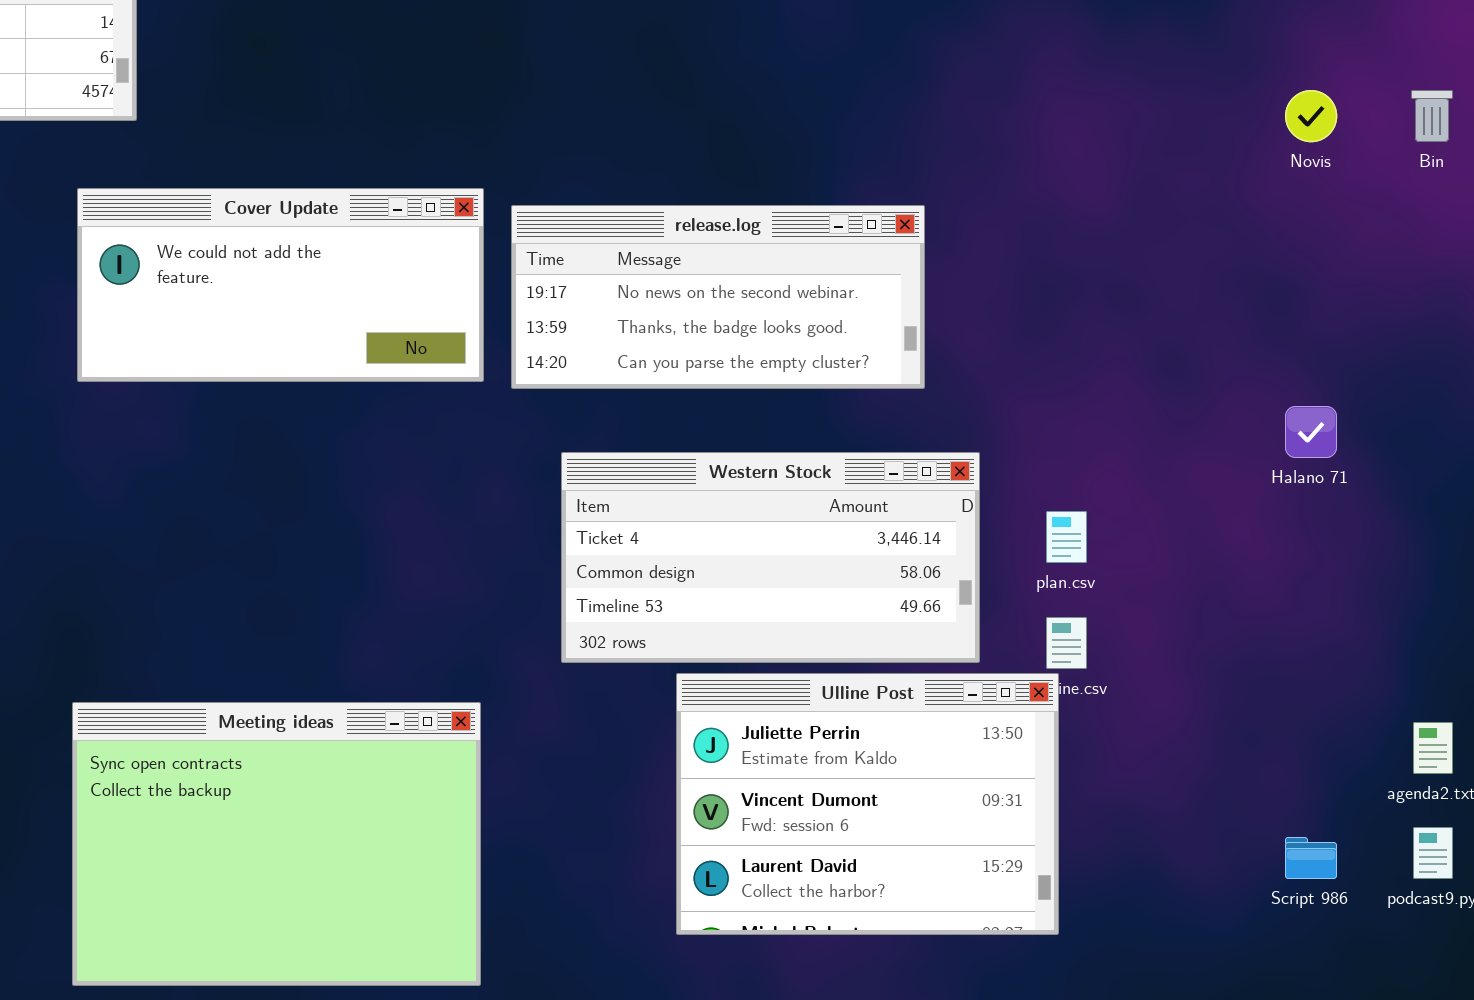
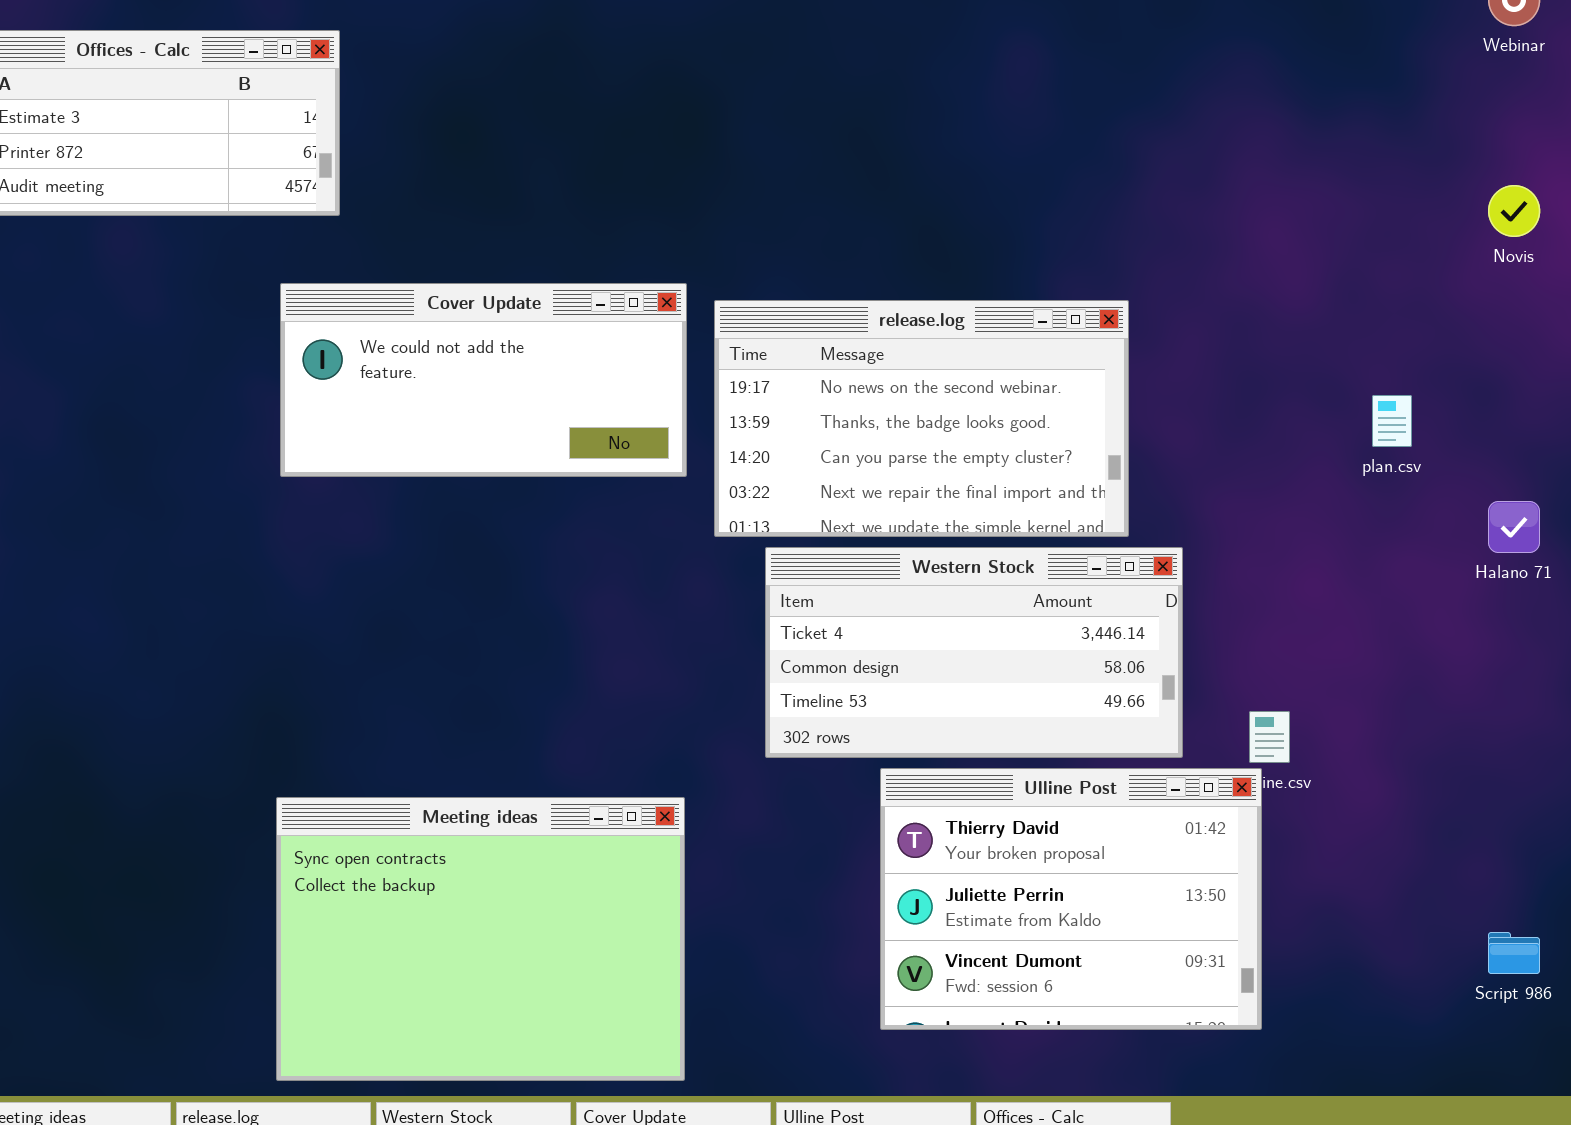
release.log: [511,205,925,389] -> [714,300,1129,537], resized
plan.csv: [1046,511,1087,563] -> [1372,395,1412,447], moved
Ulline Post: [676,673,1059,935] -> [880,768,1262,1030], scrolled up 1 row

